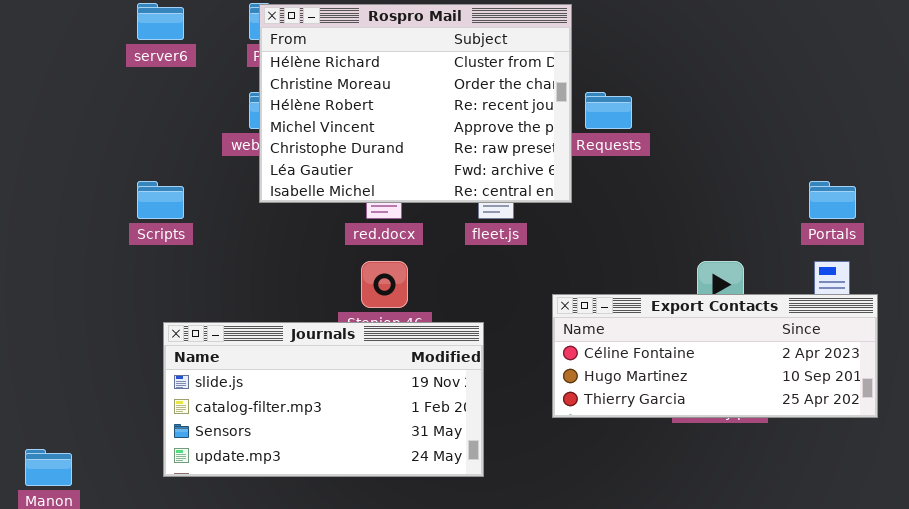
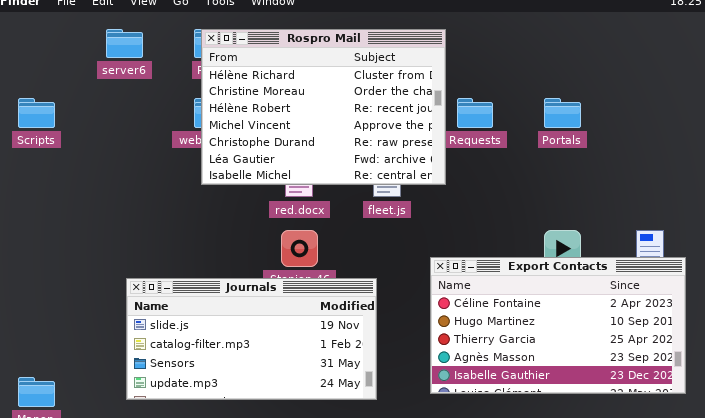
Scripts: [137,181,184,219] -> [18,98,55,128], moved
Portals: [809,181,856,219] -> [544,98,581,128], moved
Export Contacts: [552,294,878,418] -> [430,257,686,394], resized

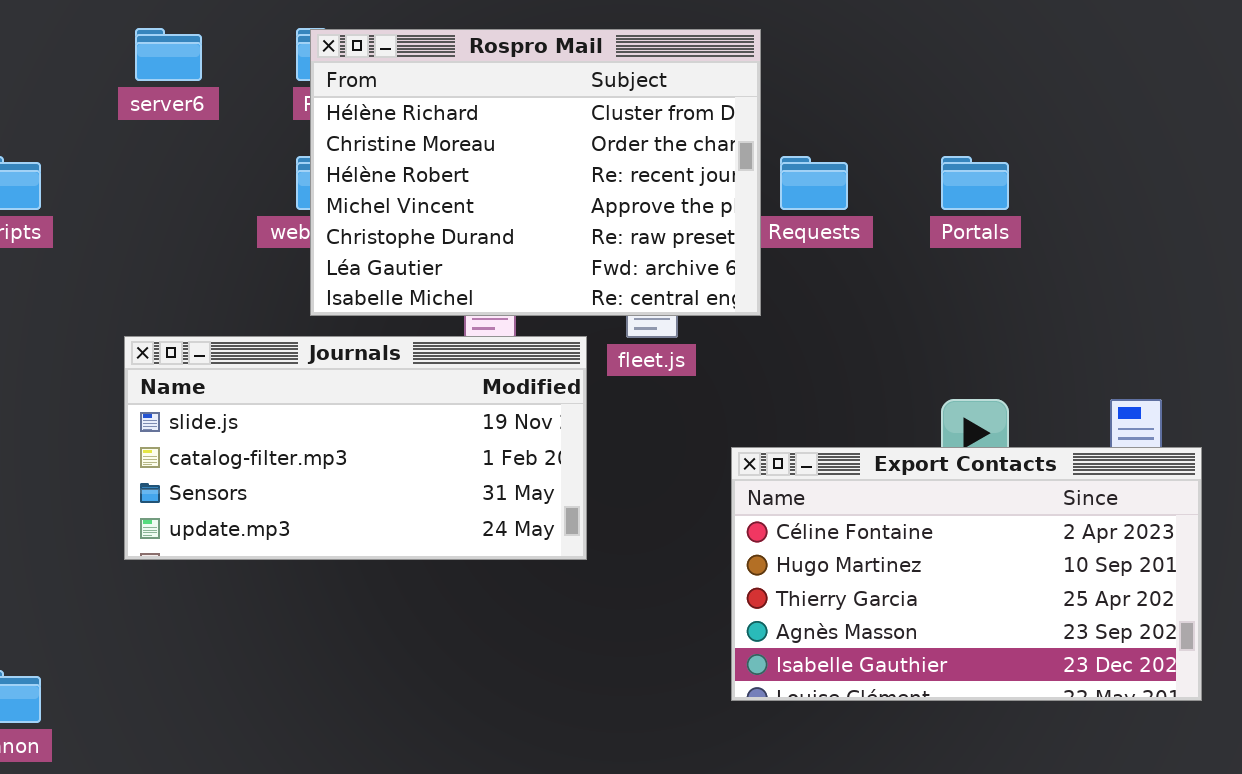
Journals: [126,278,377,400] -> [124,336,587,560], moved

